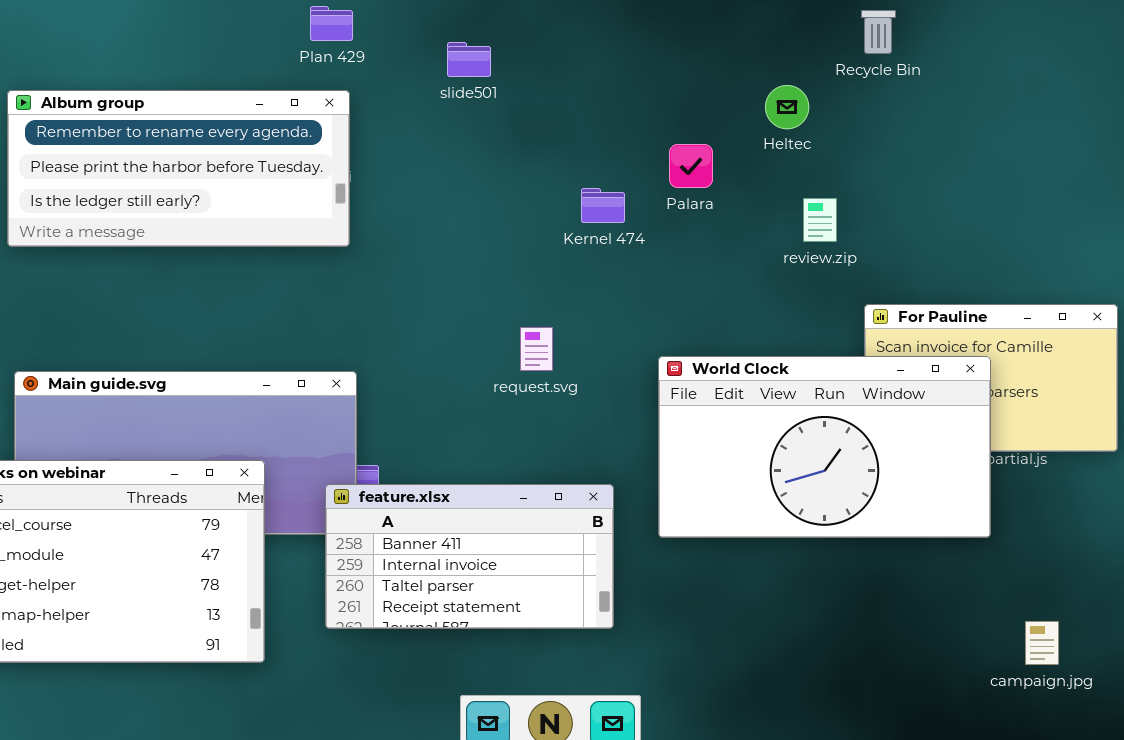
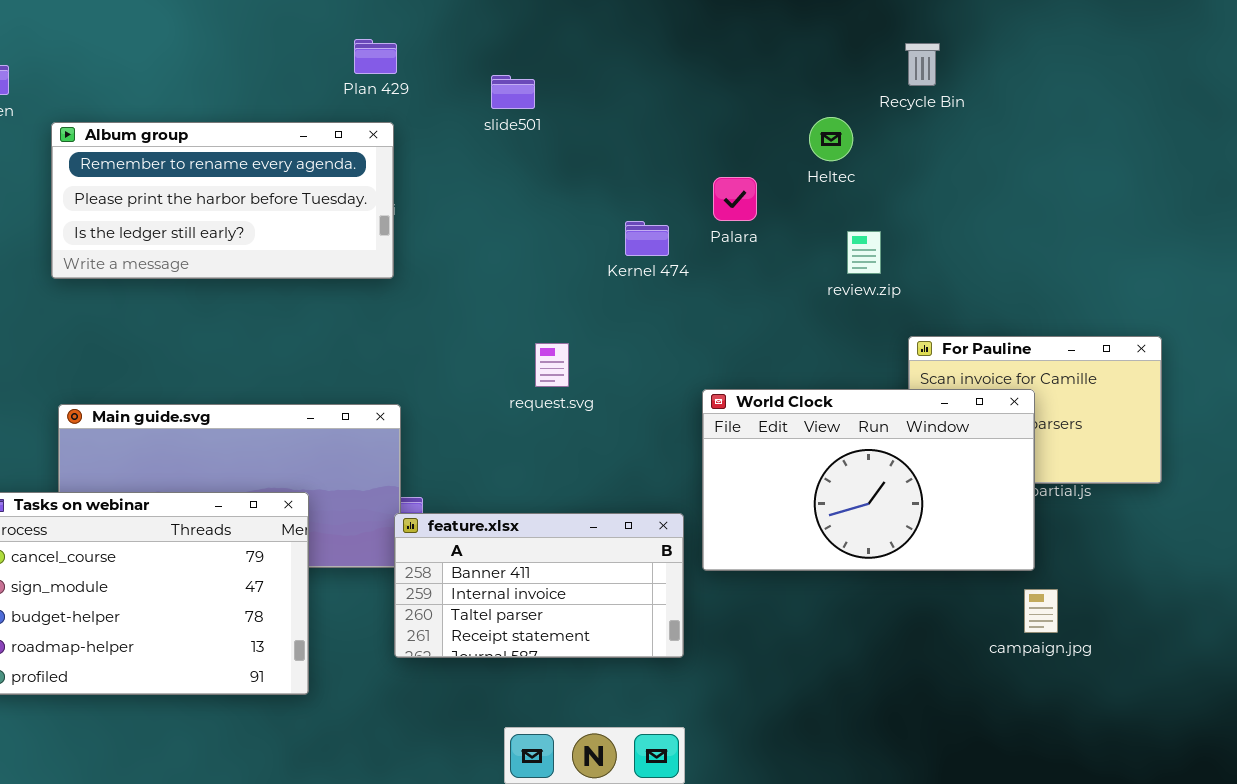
request.svg: [520,327,553,371] -> [535,343,569,387], moved
feature.xlsx: [325,484,614,629] -> [394,513,684,658], moved
campaign.jpg: [1025,621,1059,665] -> [1024,589,1058,633], moved

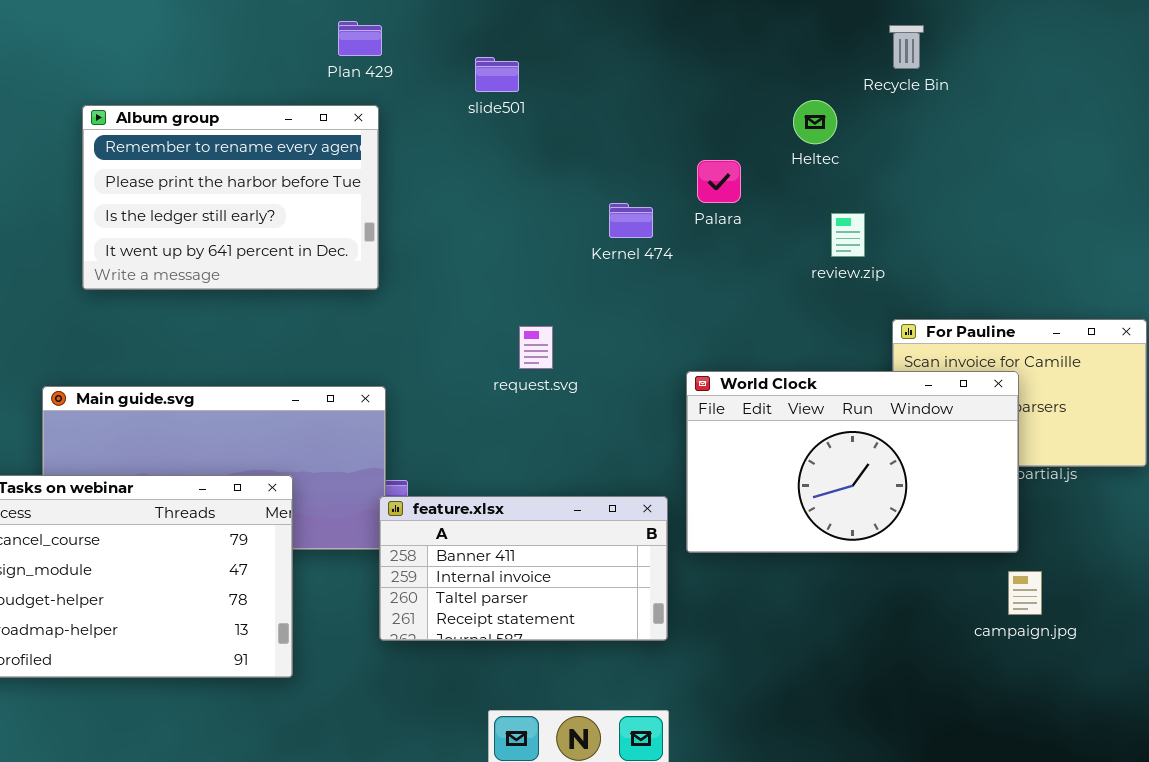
Album group: [51,122,394,279] -> [82,105,379,290], resized

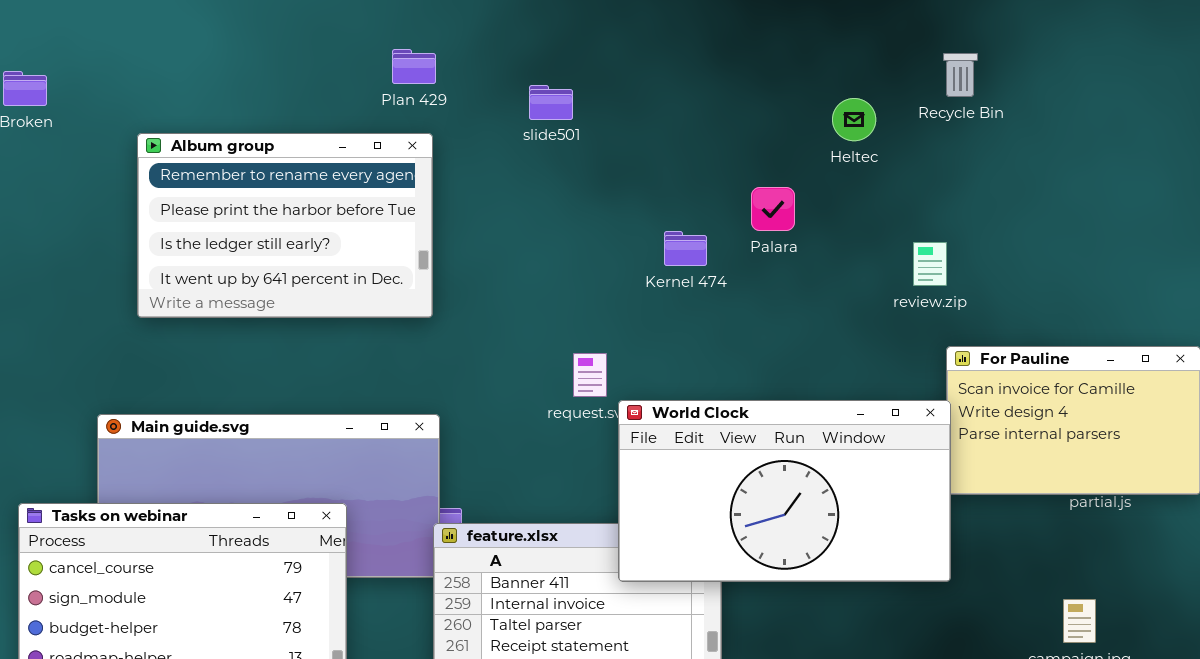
Heltec: [793,100,837,144] -> [832,98,876,141], moved
review.zip: [831,213,865,257] -> [913,242,947,286], moved
World Clock: [686,371,1019,553] -> [618,400,951,582], moved

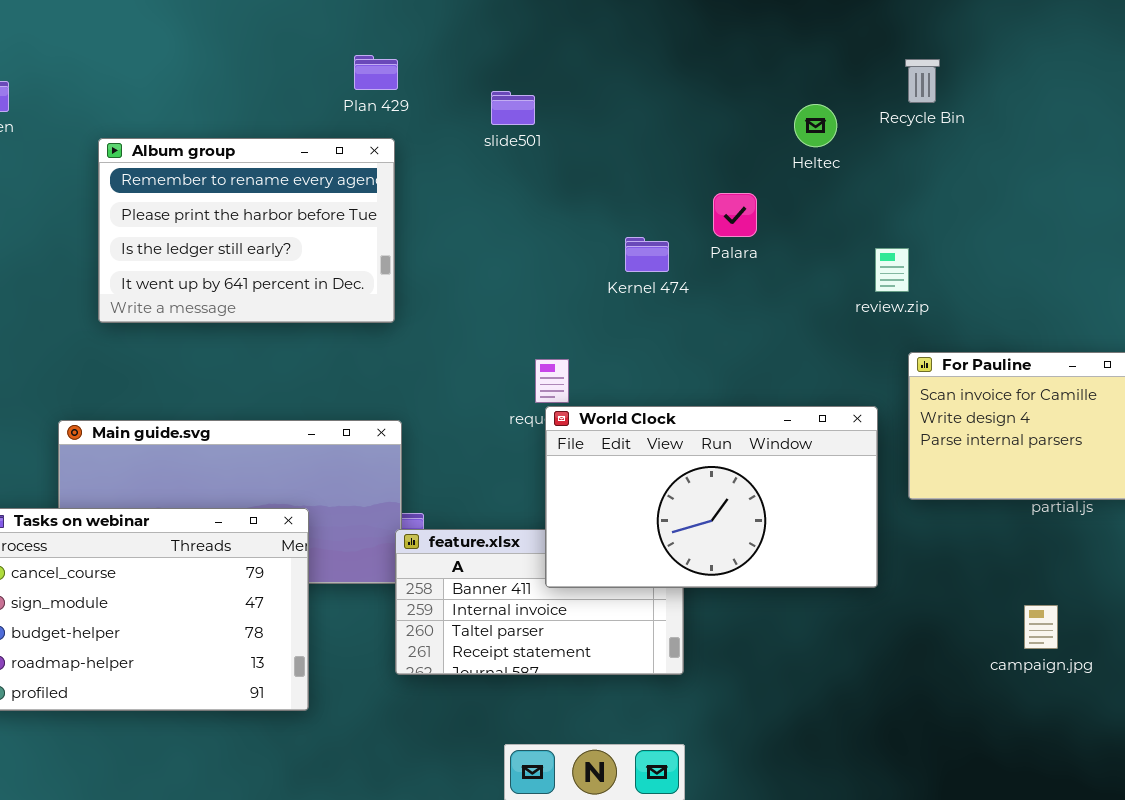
World Clock: [618,400,951,582] -> [545,406,878,588], moved

